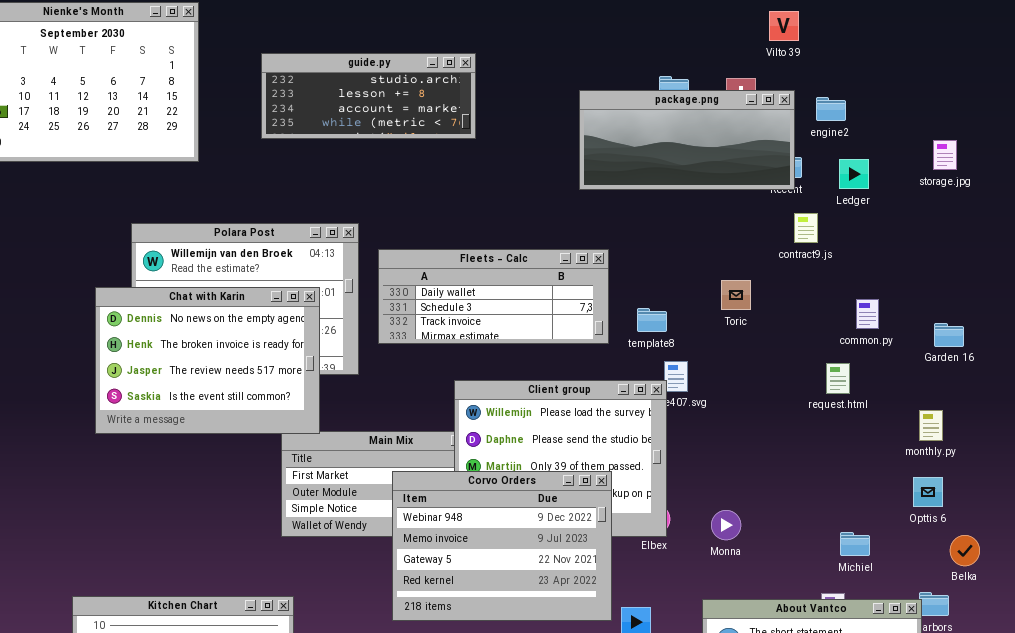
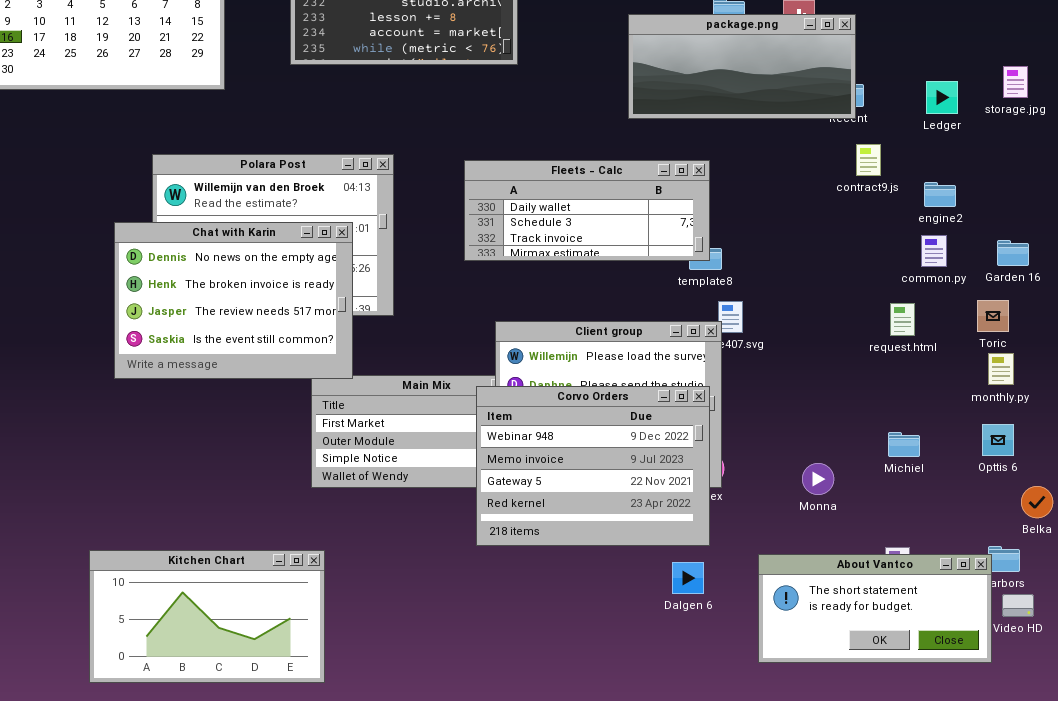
engine2: [816,97,846,121] -> [924,182,956,207], moved
Ledger: [839,159,869,189] -> [926,81,958,114], moved
Fleets - Calc: [378,249,609,344] -> [464,160,710,261], moved
Toric: [721,280,751,310] -> [977,300,1009,332], moved
Garden 16: [934,323,964,347] -> [997,240,1029,266], moved
Corvo Orders: [392,471,612,621] -> [476,386,710,546], moved
Monna: [711,510,741,540] -> [802,463,834,495], moved
Michiel: [840,532,870,556] -> [888,432,920,457], moved

